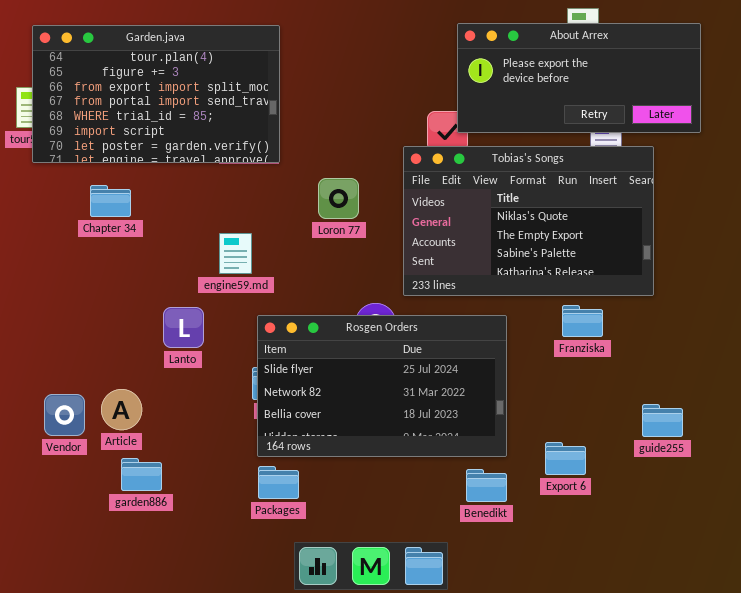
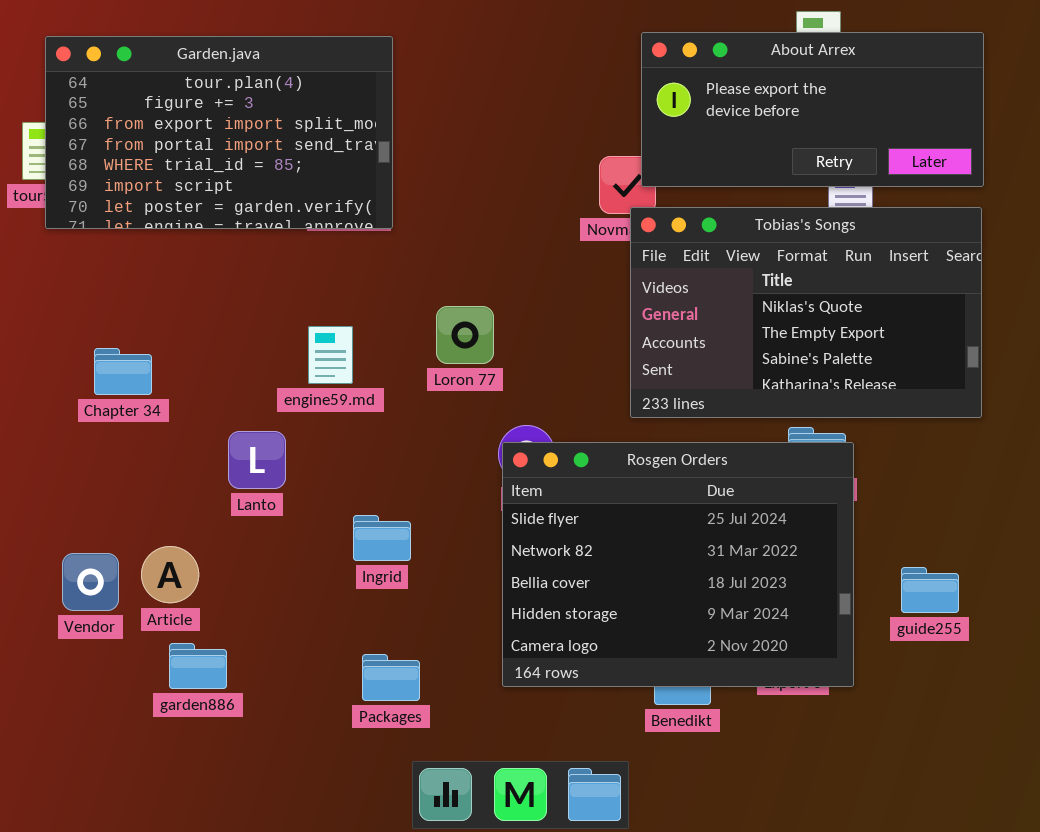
Tobias's Songs: [403,146,654,296] -> [630,207,982,418], moved
Loron 77: [318,178,359,219] -> [436,306,494,364], moved
Chapter 34: [90,185,131,217] -> [94,348,152,395], moved
Rosgen Orders: [257,315,507,457] -> [502,442,854,687], moved, resized

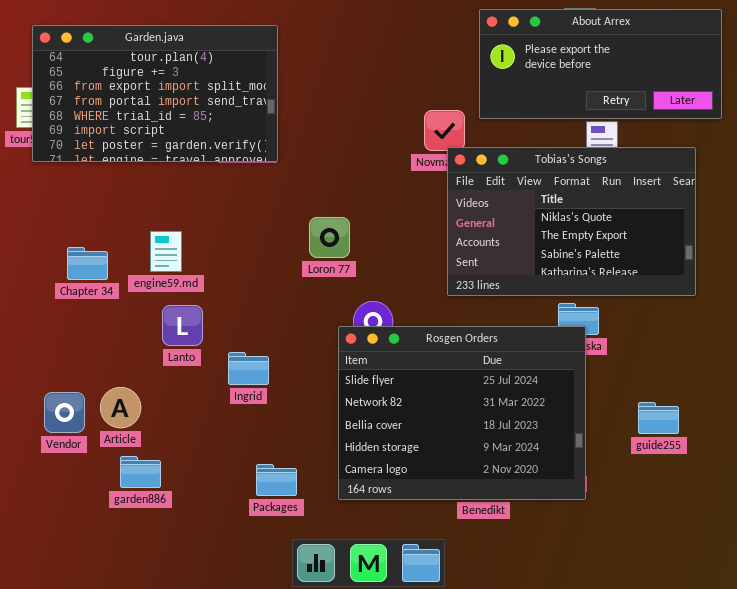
About Arrex: [641,32,984,187] -> [479,9,722,119], moved
engine59.md: [308,326,353,384] -> [150,231,182,272], moved
Rosgen Orders: [502,442,854,687] -> [338,326,586,500], moved
Ingrid: [353,515,411,561] -> [228,352,269,385], moved

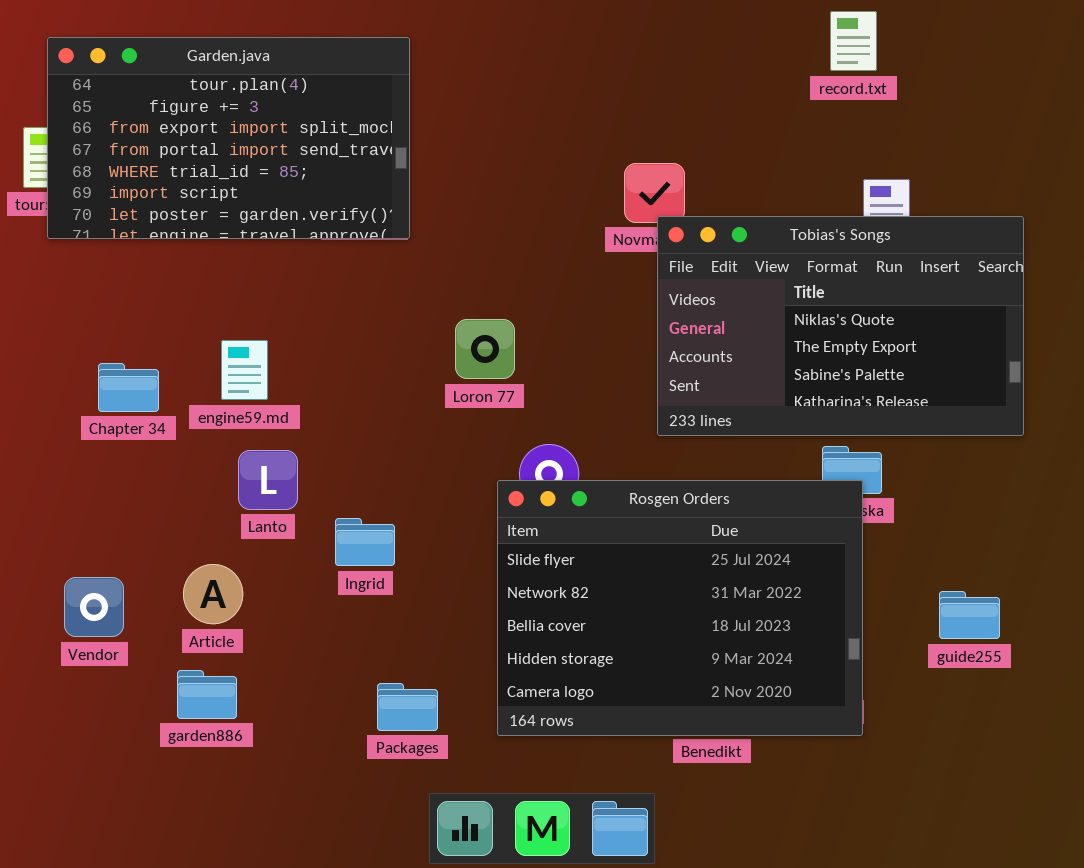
About Arrex: [479,9,722,119] -> none, closed
Article: [100,387,141,428] -> [183,564,243,624], moved

